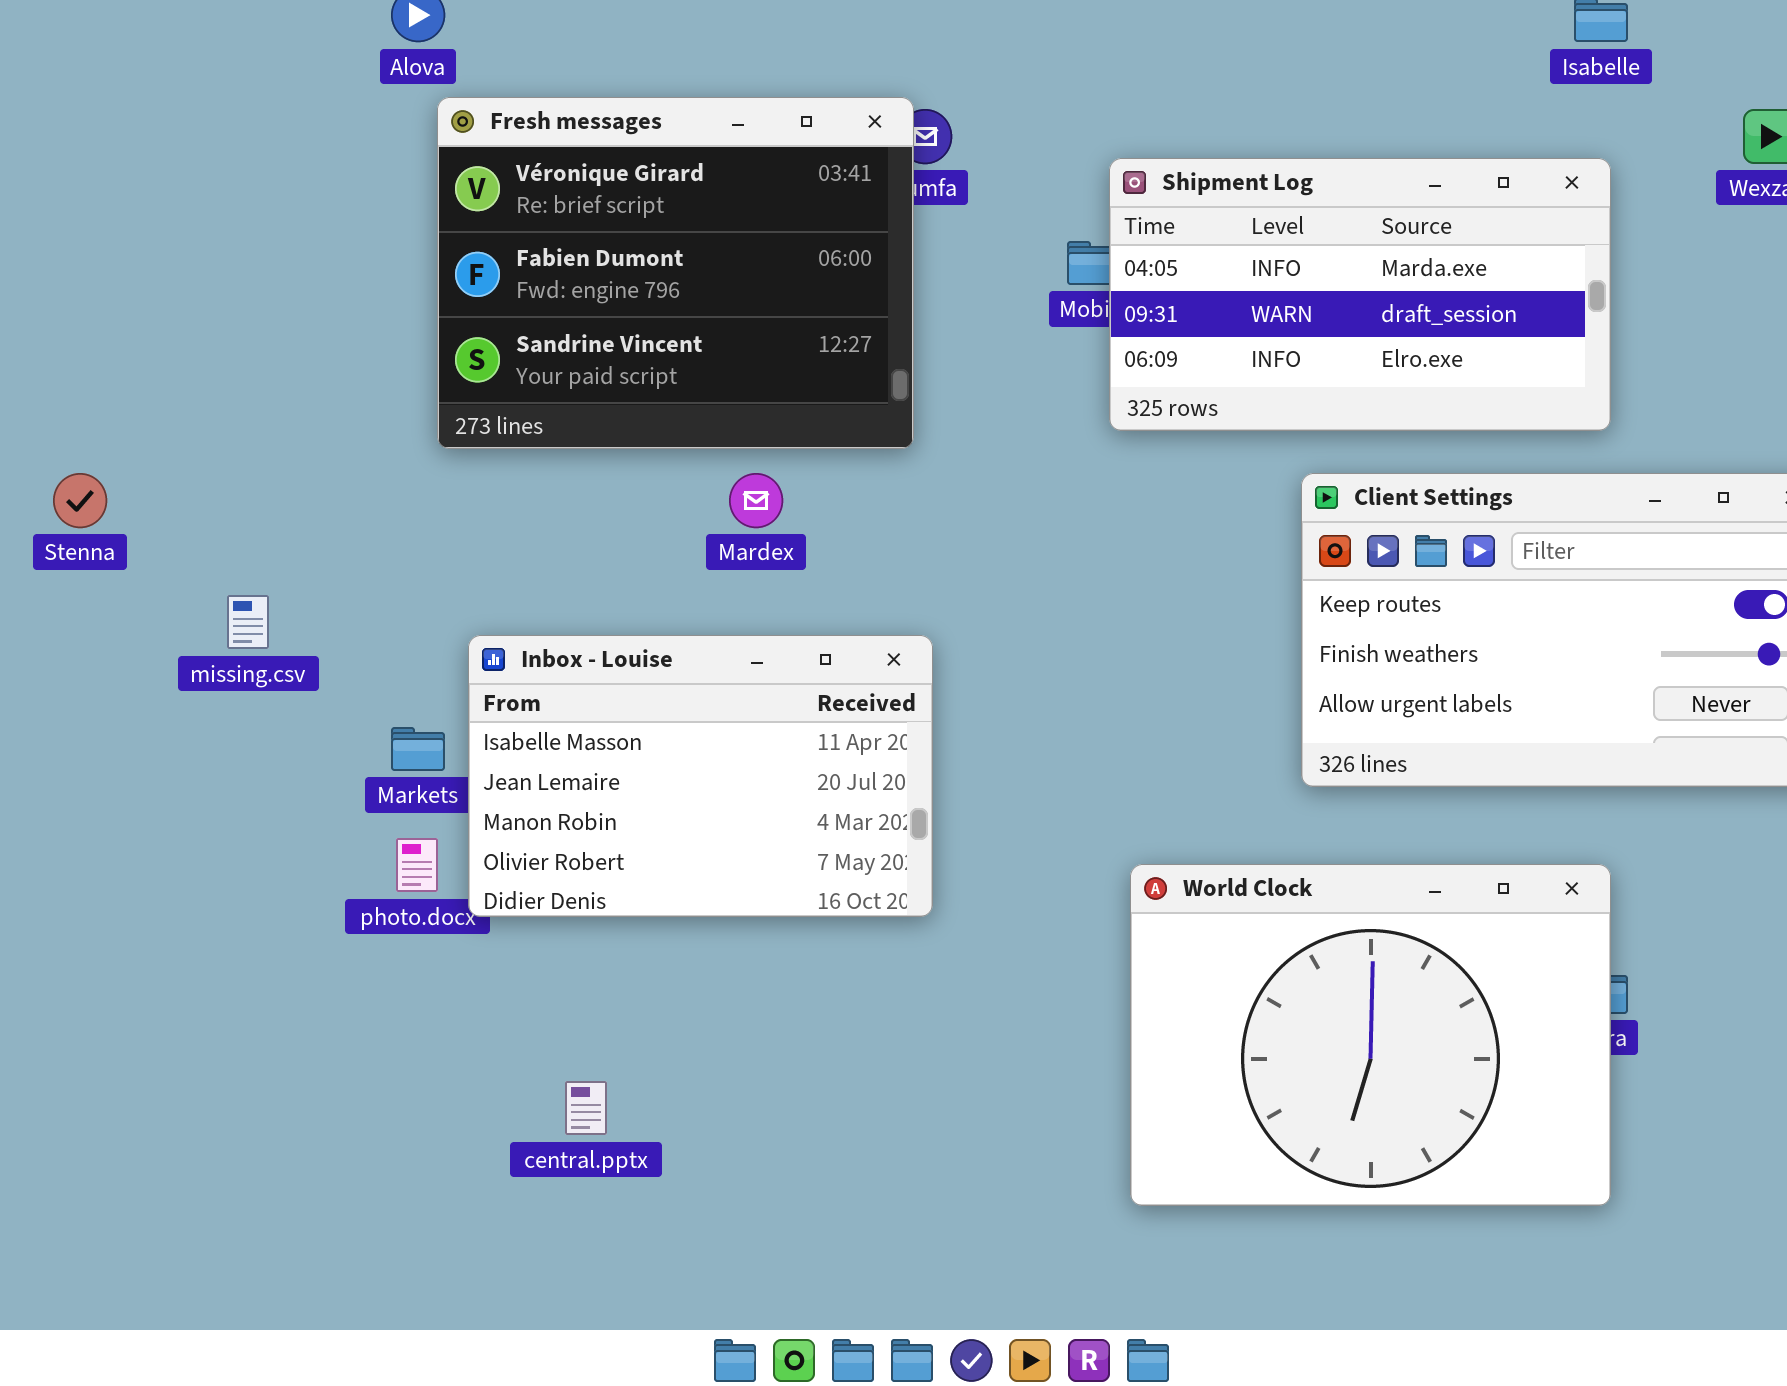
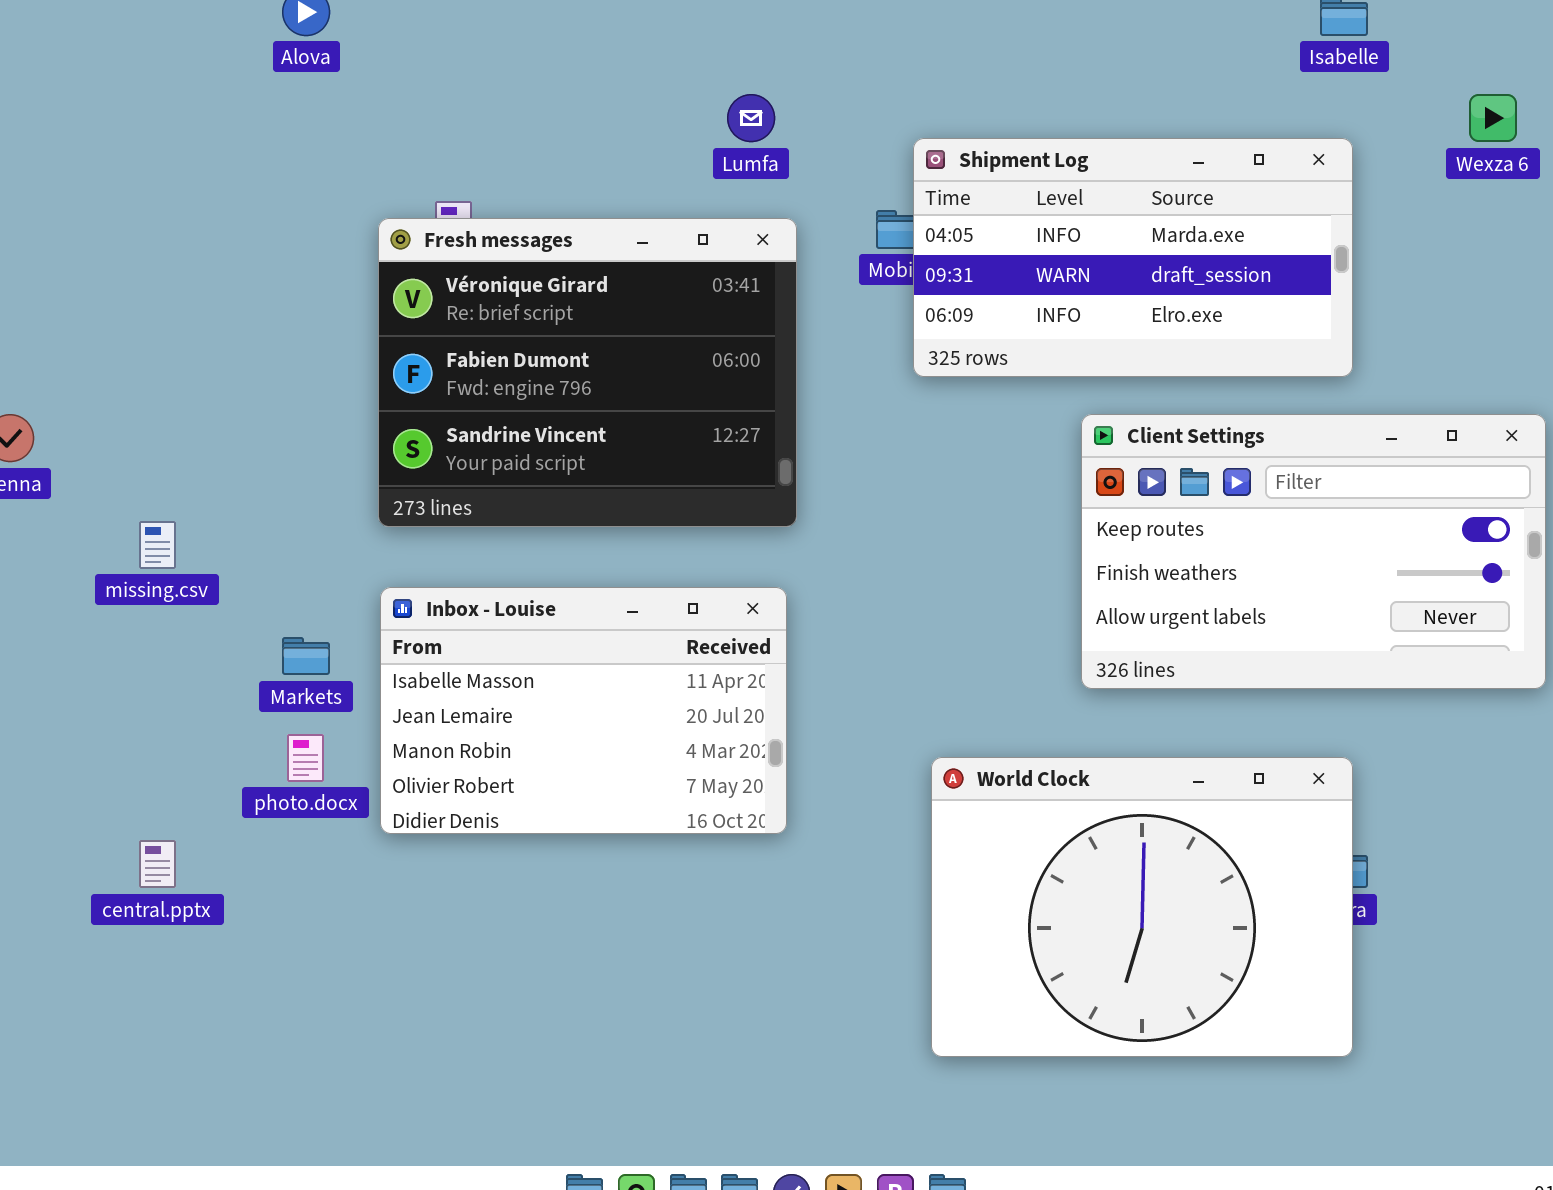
Fresh messages: [437,97,914,449] -> [378,218,797,527], moved
Inbox - Louise: [468,635,933,917] -> [380,587,787,834], moved
central.pptx: [565,1081,607,1135] -> [139,840,176,888], moved

